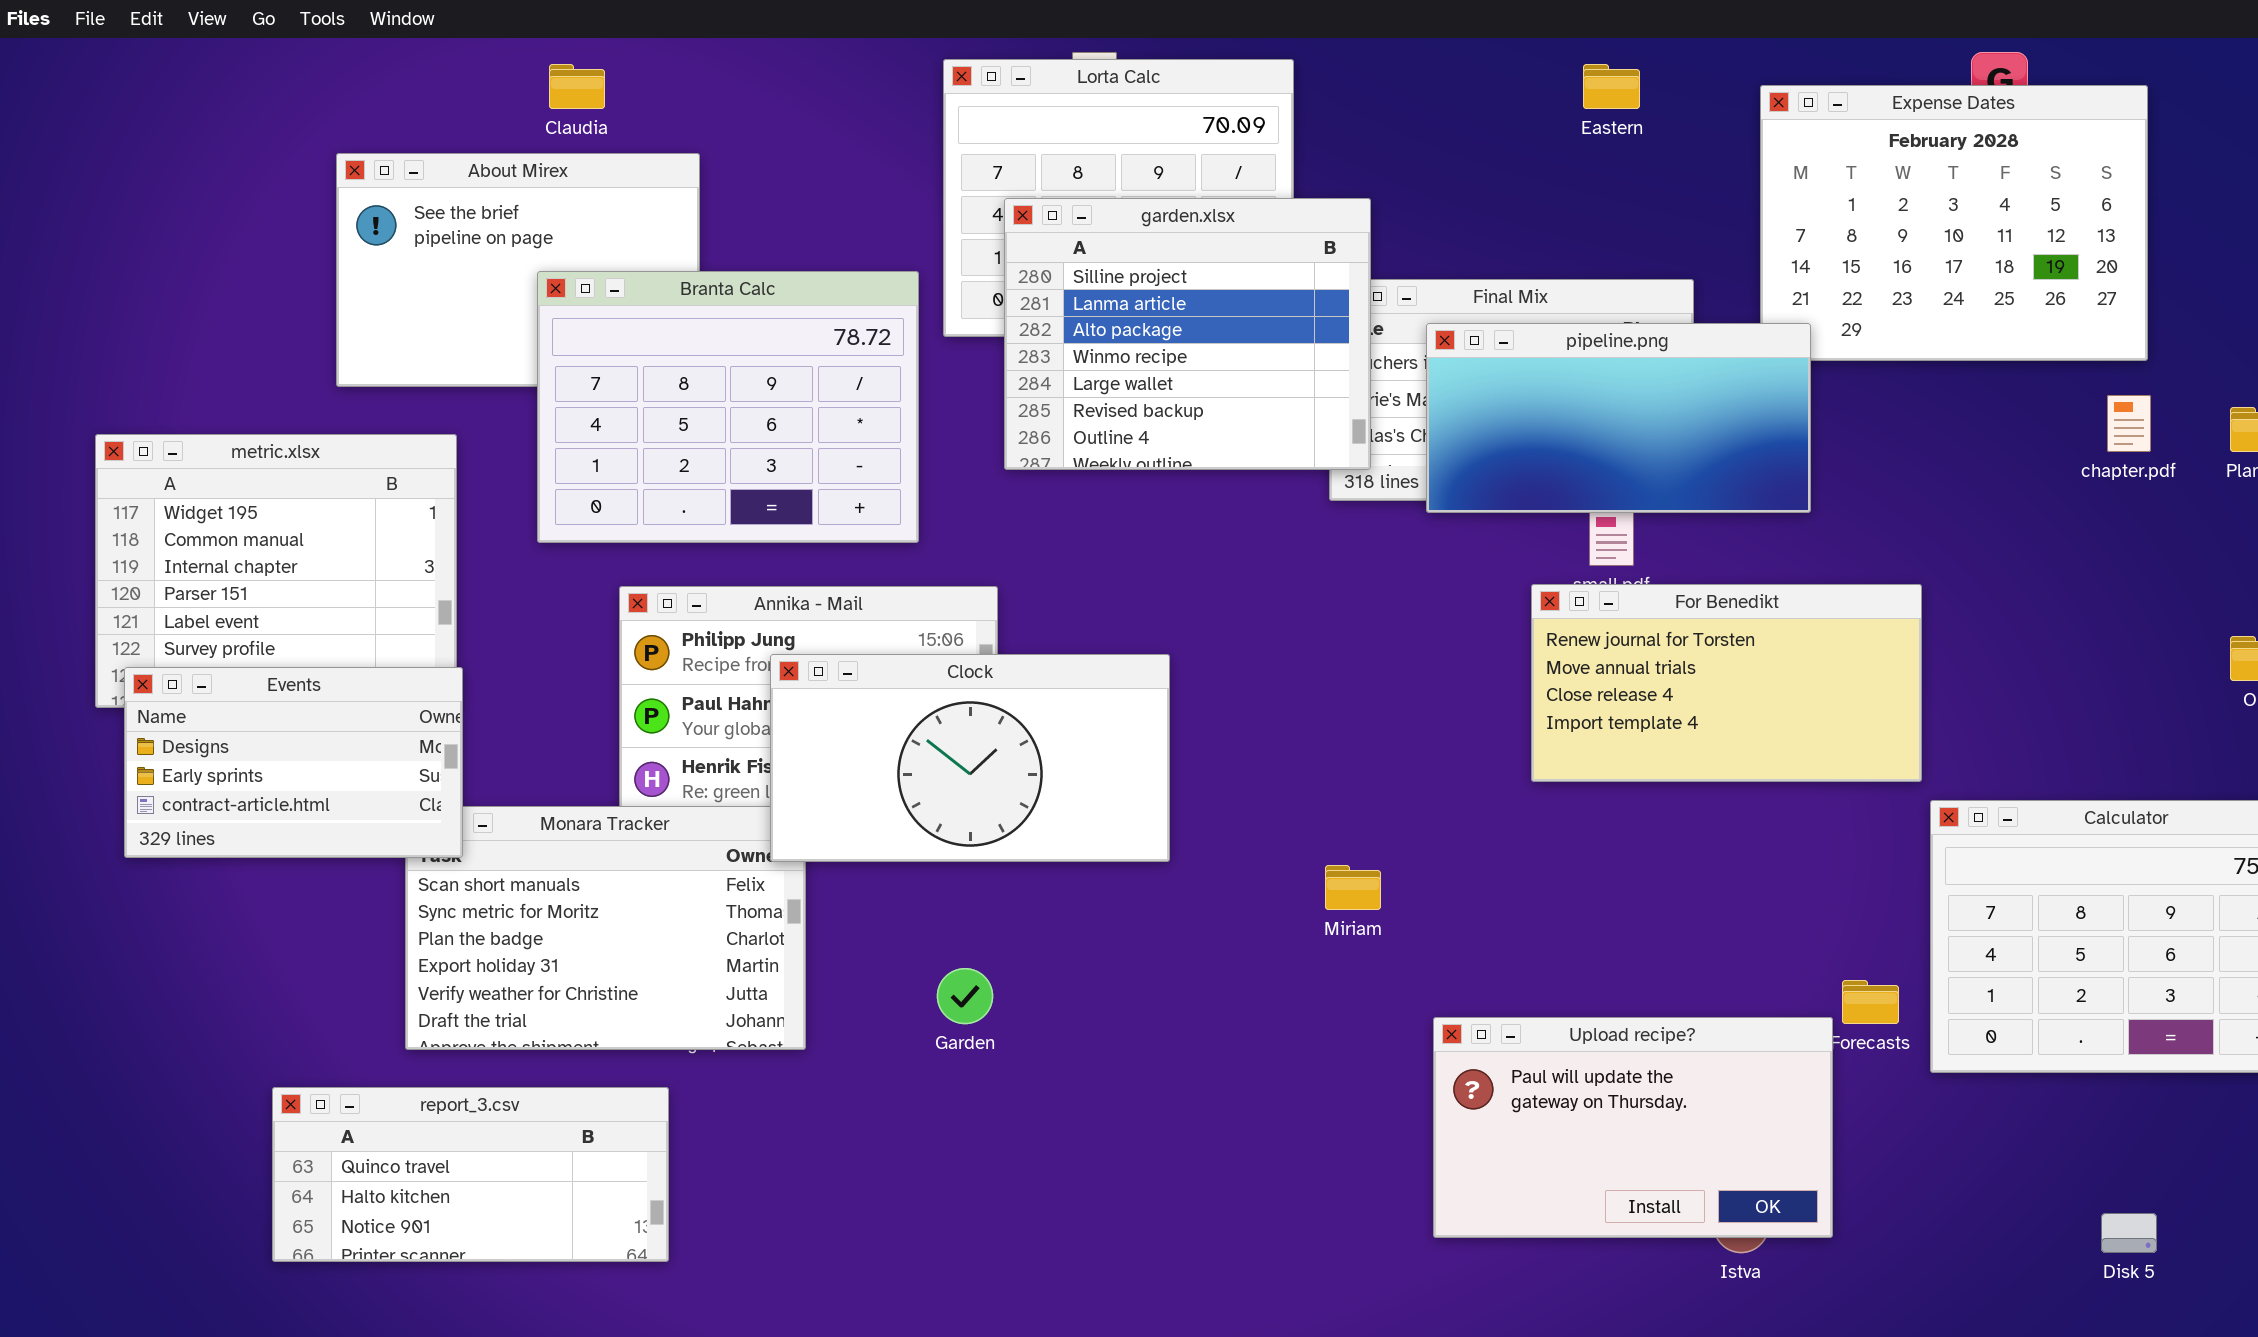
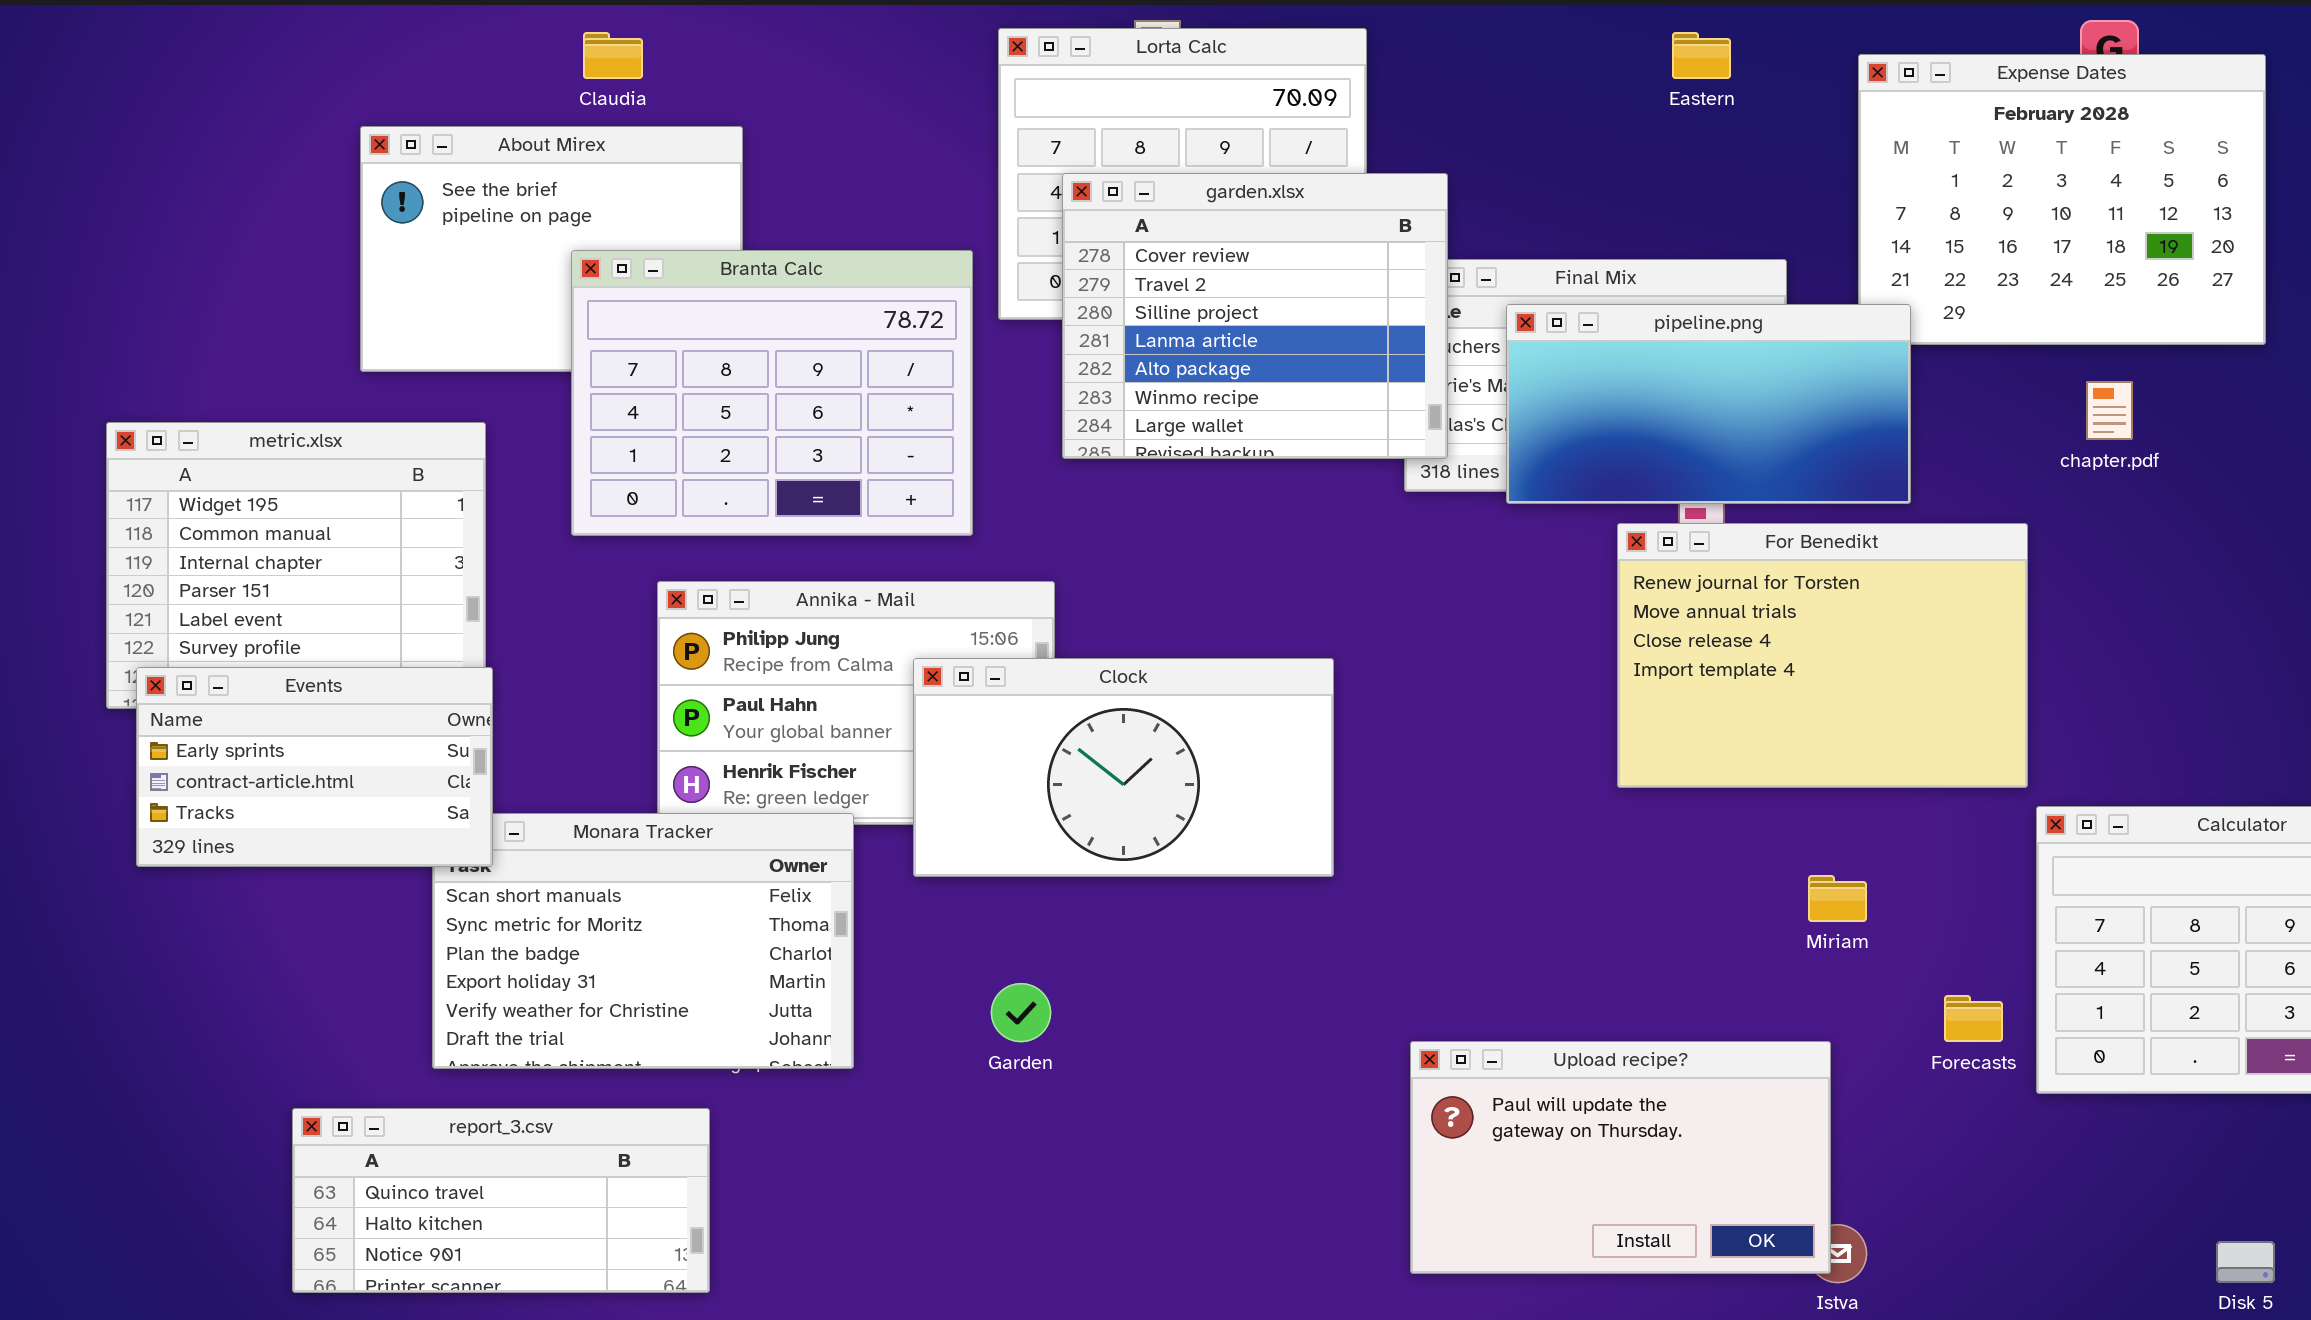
garden.xlsx: [1004,198,1371,470] -> [1062,173,1448,459], scrolled up 2 rows
chapter.pdf: [2107,395,2151,452] -> [2086,381,2133,440], moved
For Benedikt: [1531,584,1922,782] -> [1617,523,2028,788], resized
Clock: [770,654,1170,862] -> [913,658,1334,877], moved
Events: [124,667,463,858] -> [136,667,493,867], scrolled down 1 row
Miriam: [1325,865,1381,910] -> [1808,875,1867,922], moved
Upload recipe?: [1433,1017,1833,1238] -> [1410,1041,1831,1274], moved

